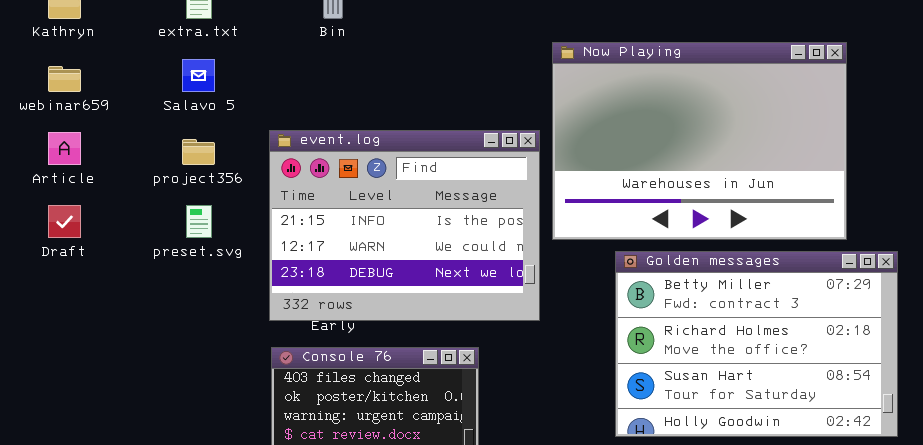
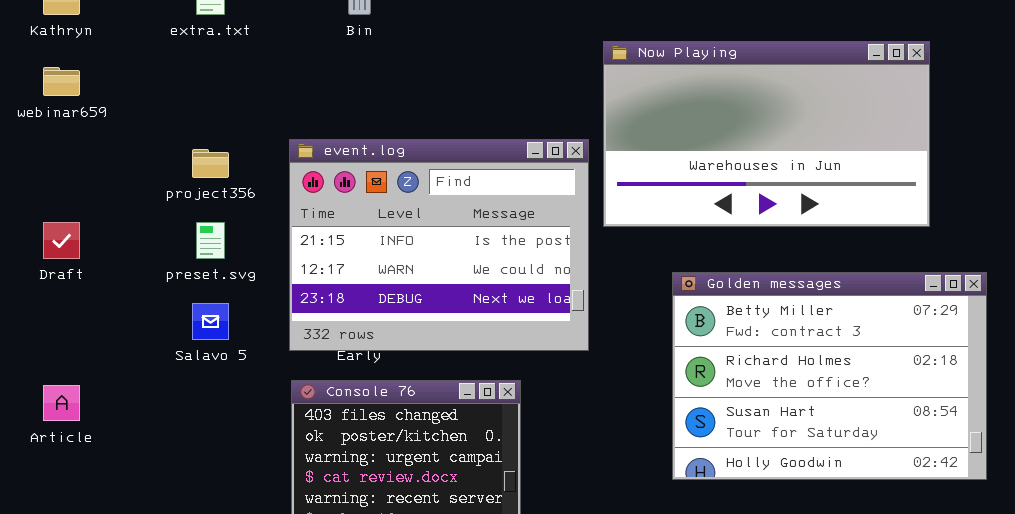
Now Playing: [552,42,847,240] -> [603,41,930,227], resized
Salavo 5: [182,59,215,92] -> [192,303,229,340], moved
Article: [48,132,81,165] -> [43,385,80,421], moved

